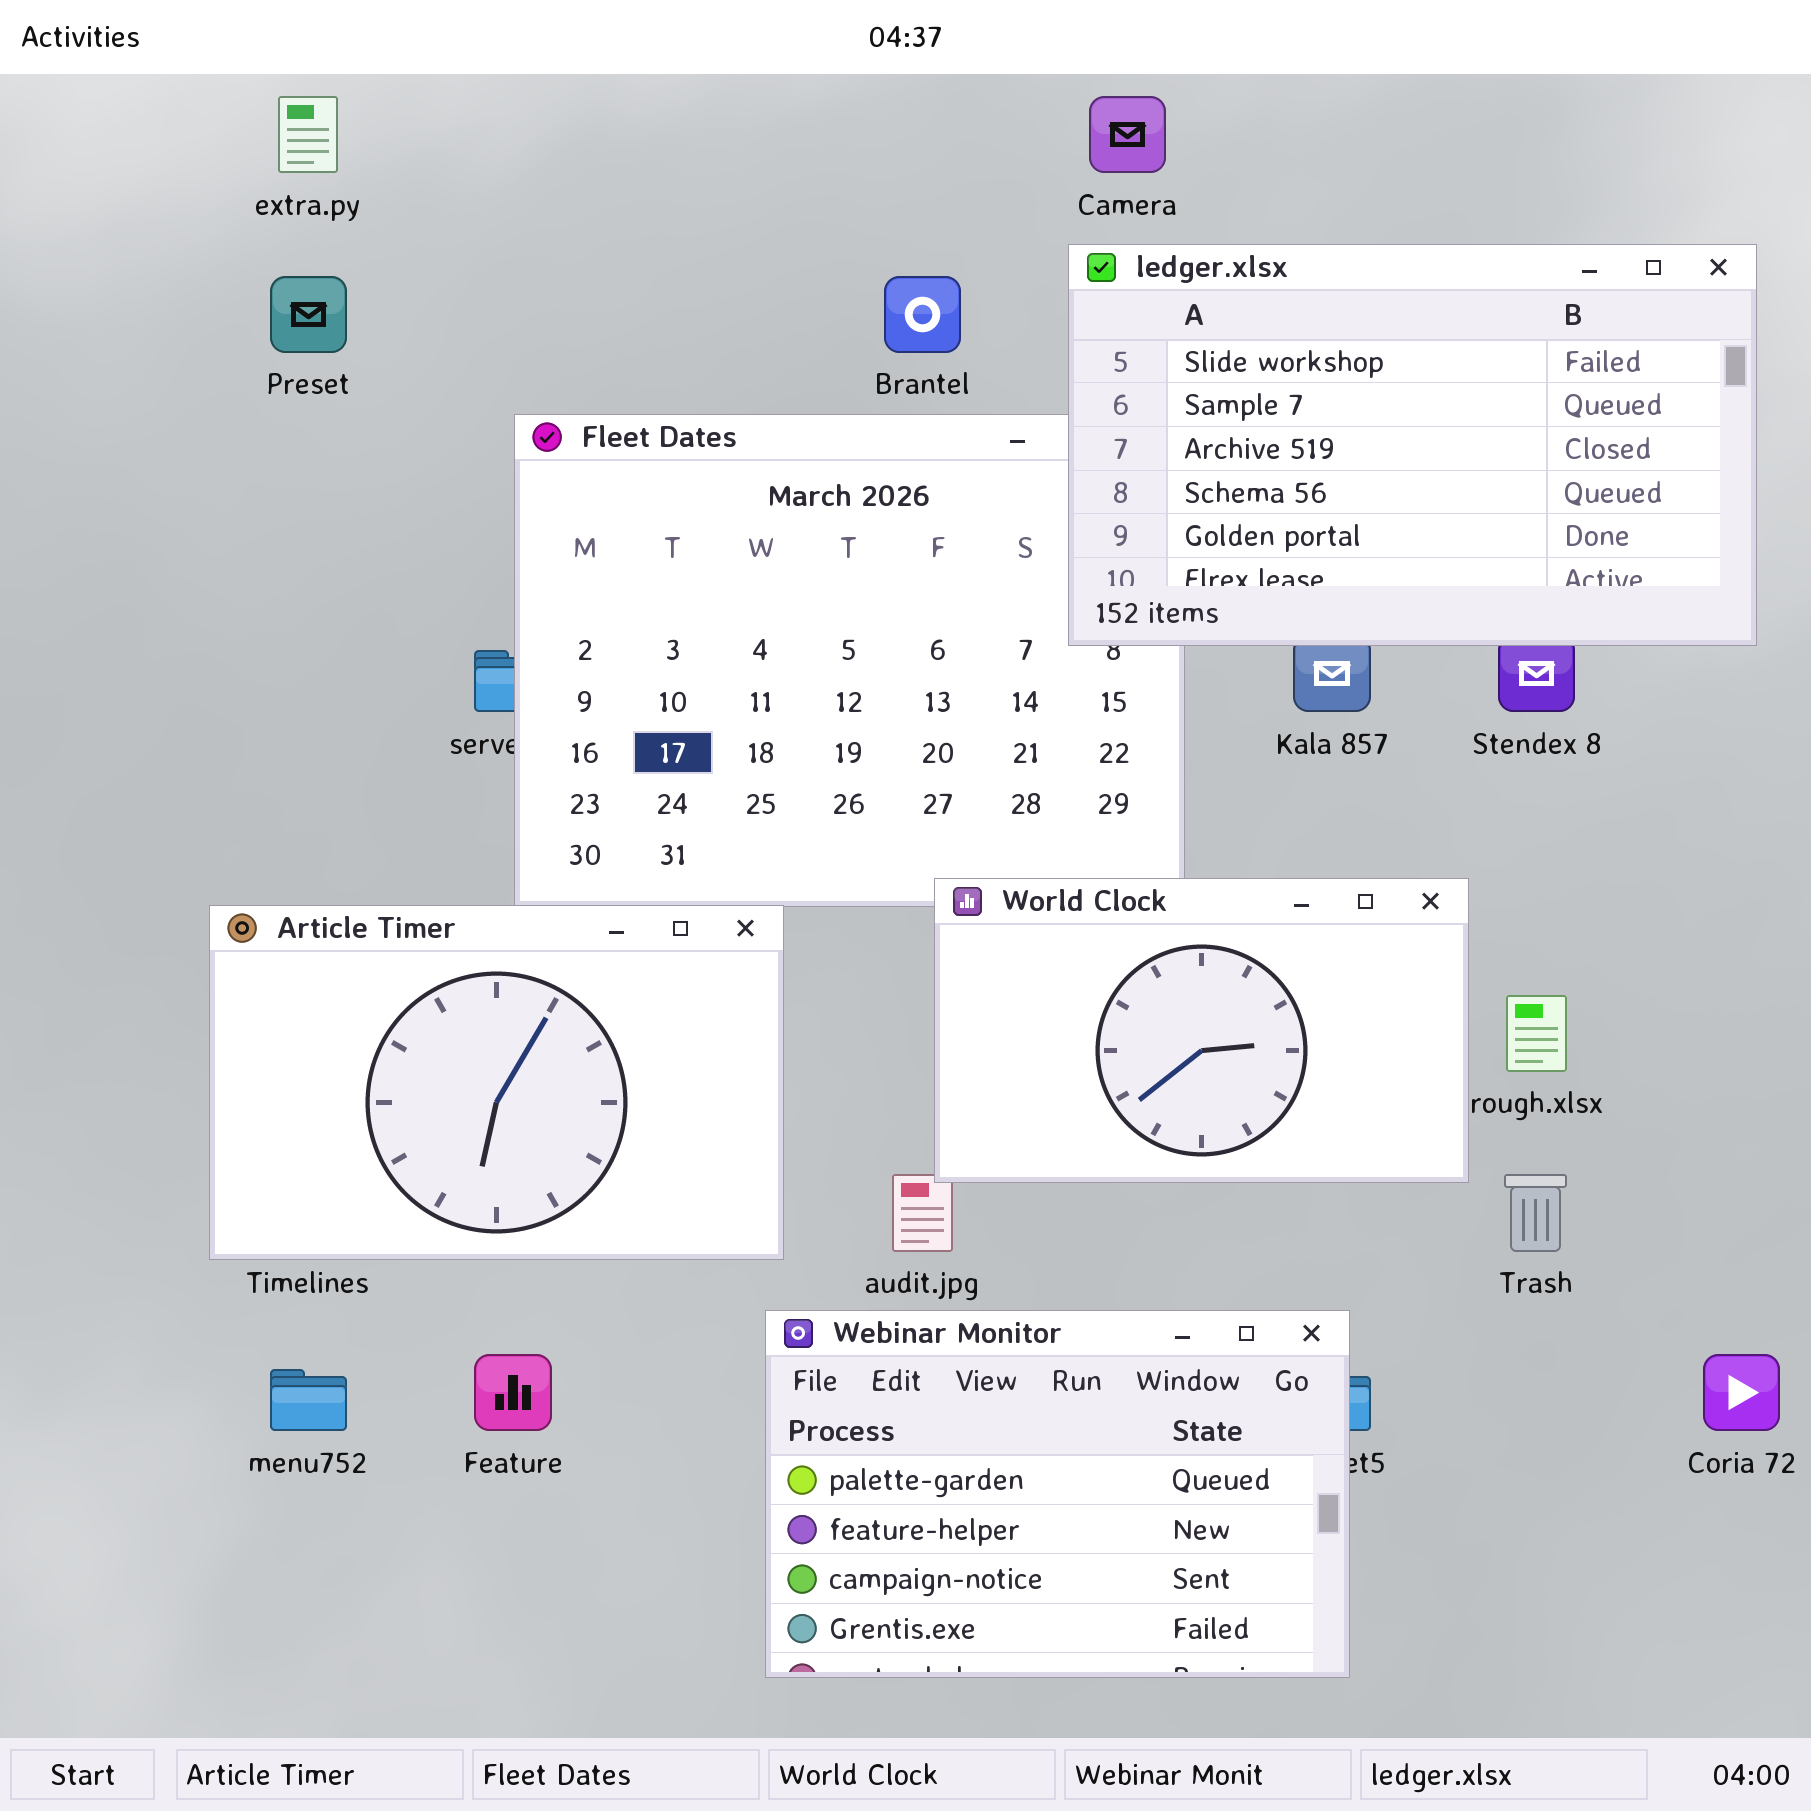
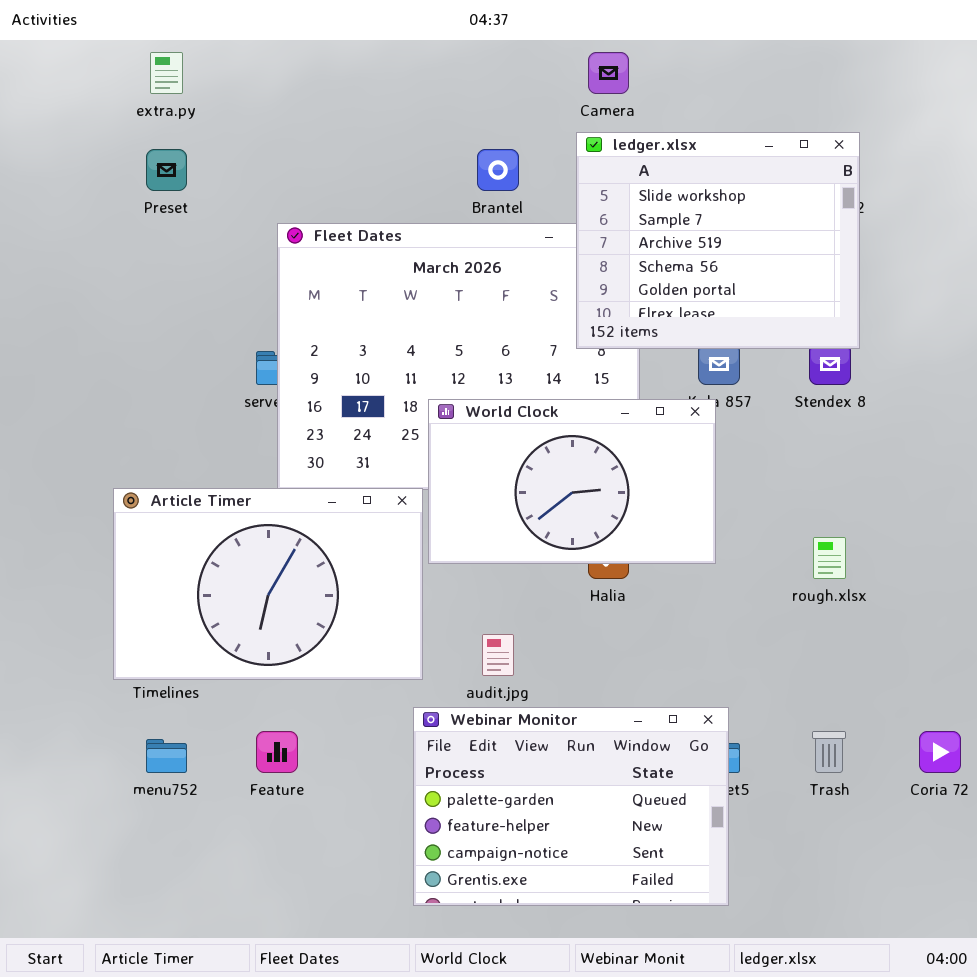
ledger.xlsx: [1068,244,1757,646] -> [576,132,860,349], resized
World Clock: [934,878,1469,1183] -> [428,399,716,564], moved
Trash: [1504,1174,1567,1252] -> [812,731,846,773], moved

